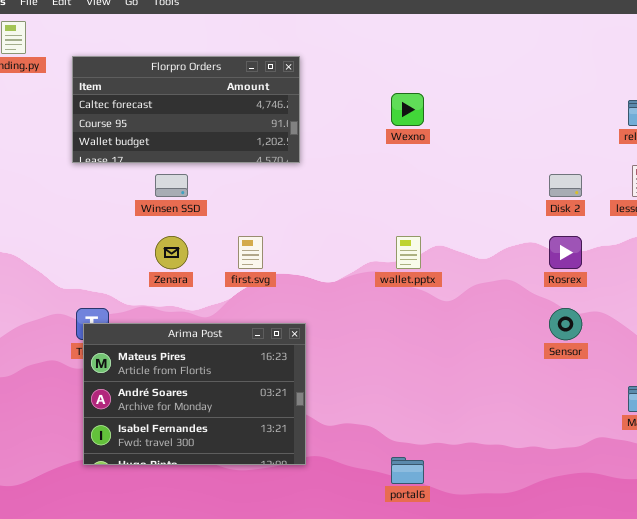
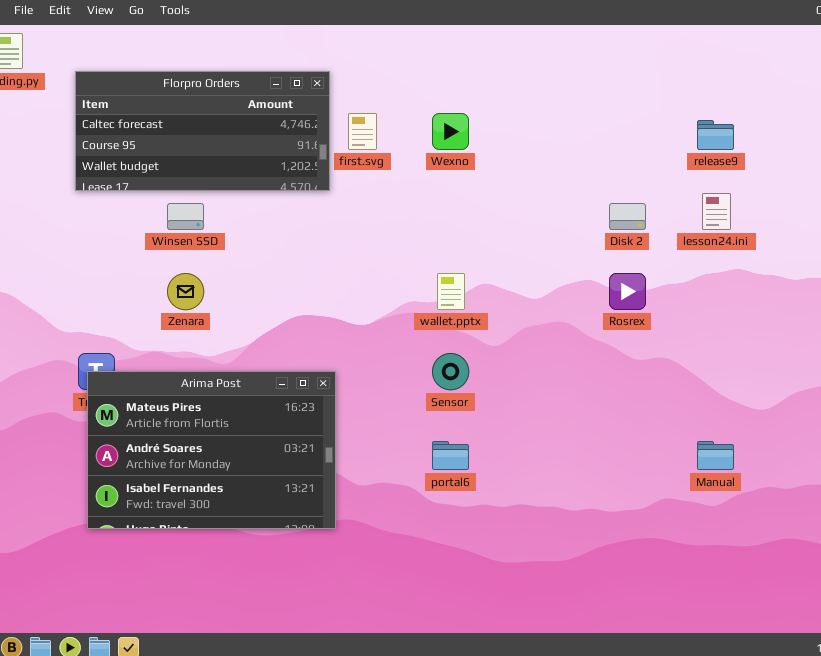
first.svg: [238,236,263,269] -> [348,113,377,150], moved
Sensor: [549,308,582,340] -> [432,353,469,390], moved
portal6: [391,457,424,484] -> [432,441,469,470], moved

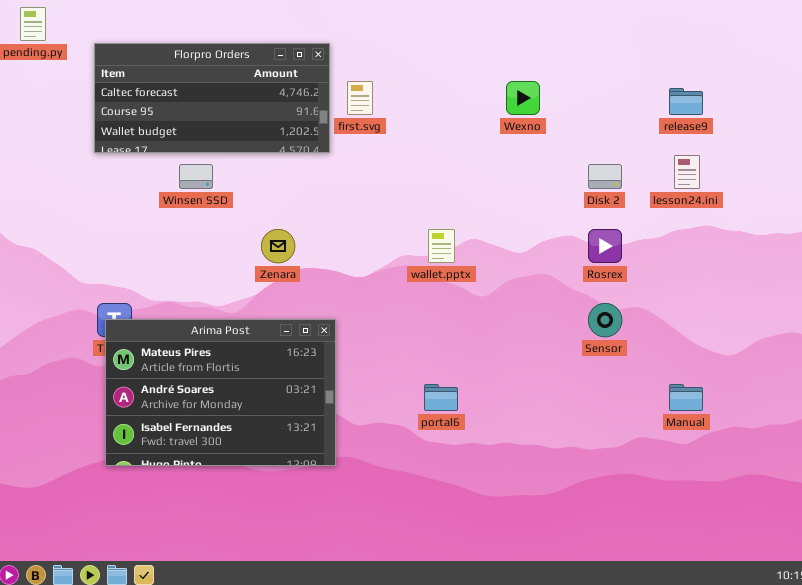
Wexno: [432,113,469,150] -> [506,81,540,115], moved
Zenara: [167,273,204,310] -> [261,229,295,263], moved
Sensor: [432,353,469,390] -> [588,303,622,337], moved

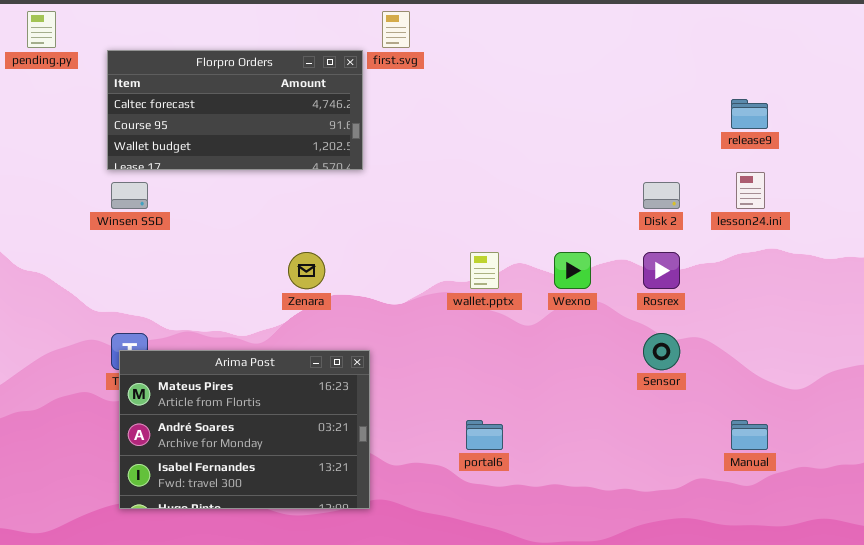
first.svg: [347,81,373,115] -> [382,11,410,48], moved
Wexno: [506,81,540,115] -> [554,252,591,289], moved
Winsen SSD: [179,164,213,189] -> [111,182,148,209], moved

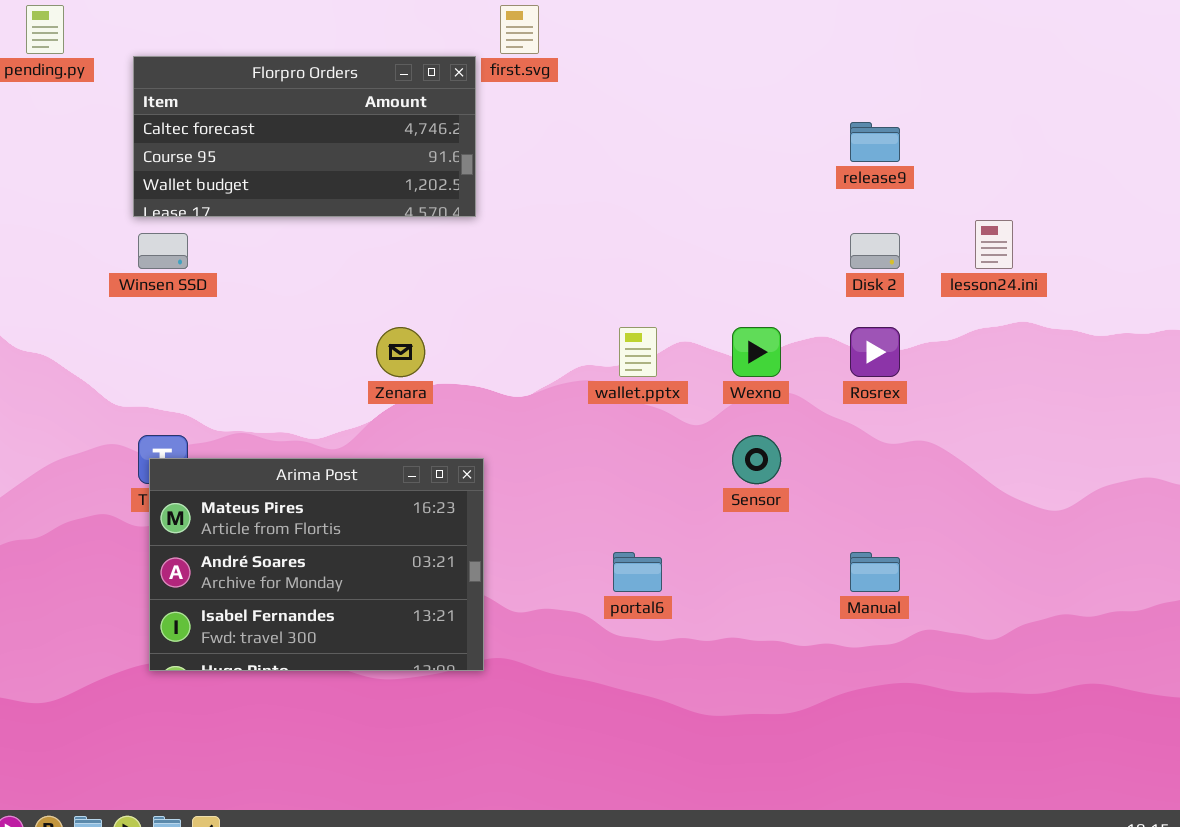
release9: [731,99,768,129] -> [850,122,900,162], moved
Sensor: [643,333,680,370] -> [732,435,781,484], moved
Manual: [731,420,768,450] -> [850,552,900,592], moved

